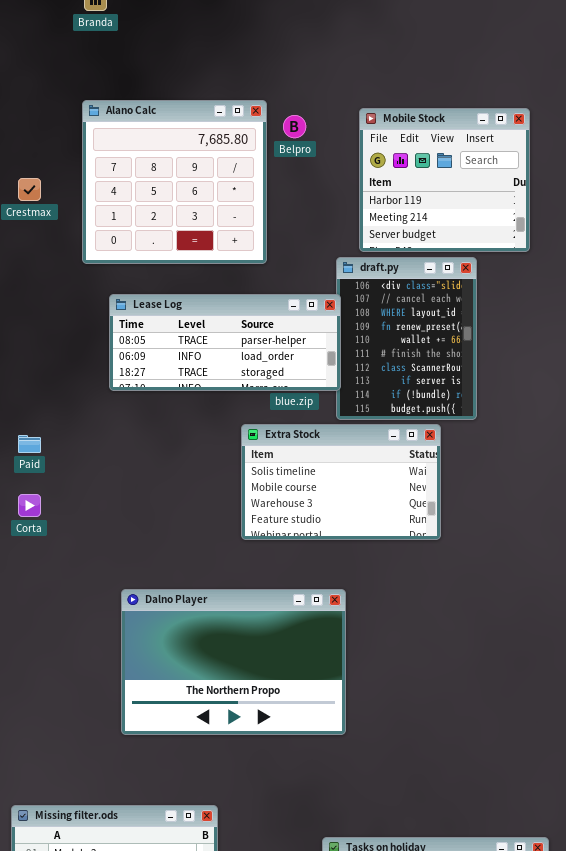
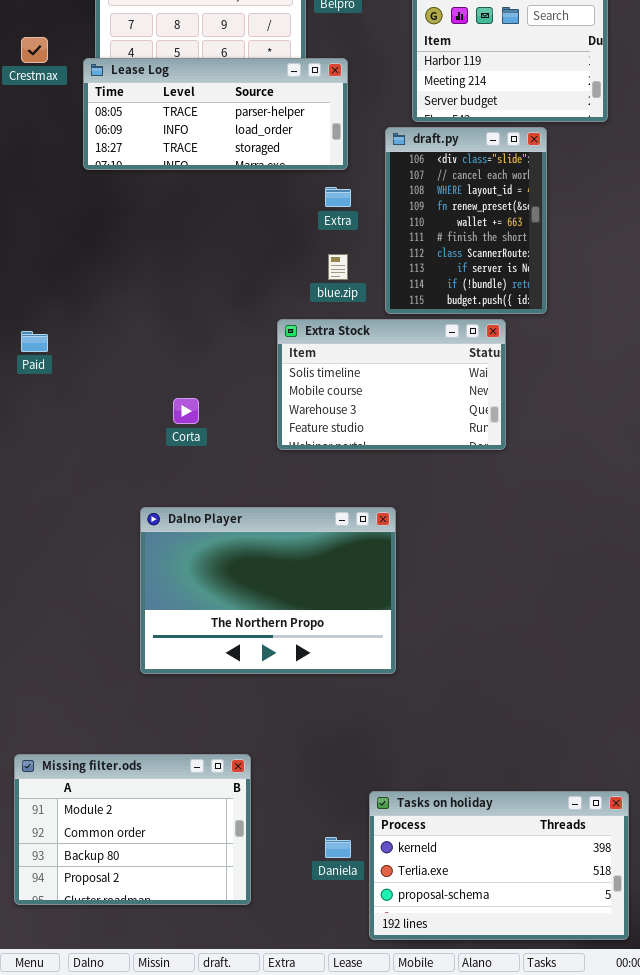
Lease Log: [109,294,341,391] -> [83,58,348,170], moved
Corta: [18,494,41,517] -> [173,398,199,424], moved

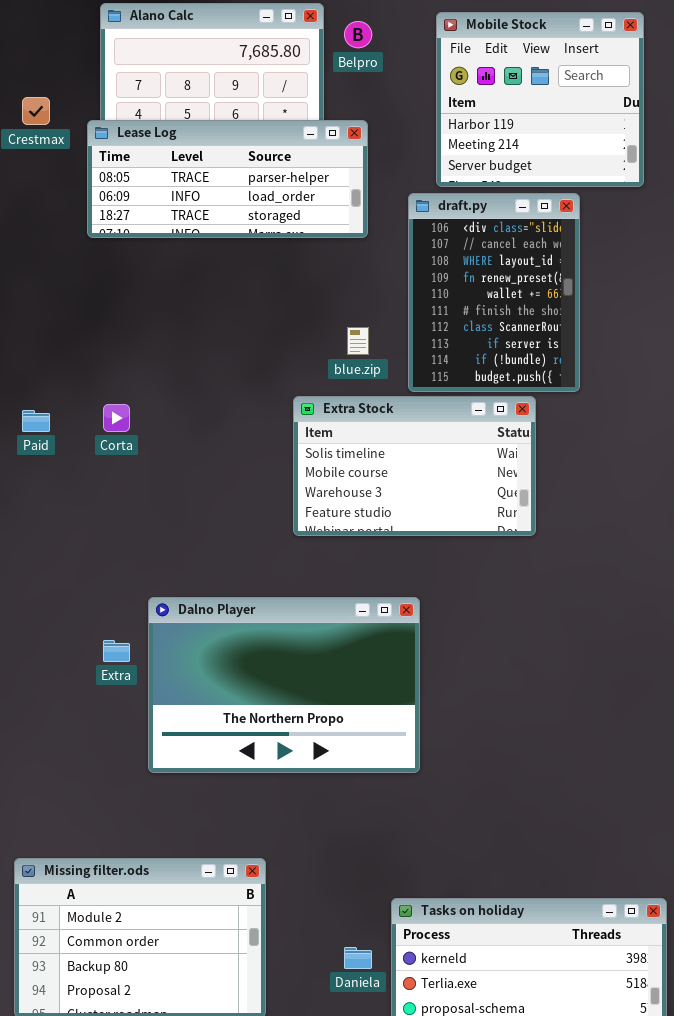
Extra: [325,187,351,207] -> [103,640,130,662], moved
Corta: [173,398,199,424] -> [103,404,130,432], moved

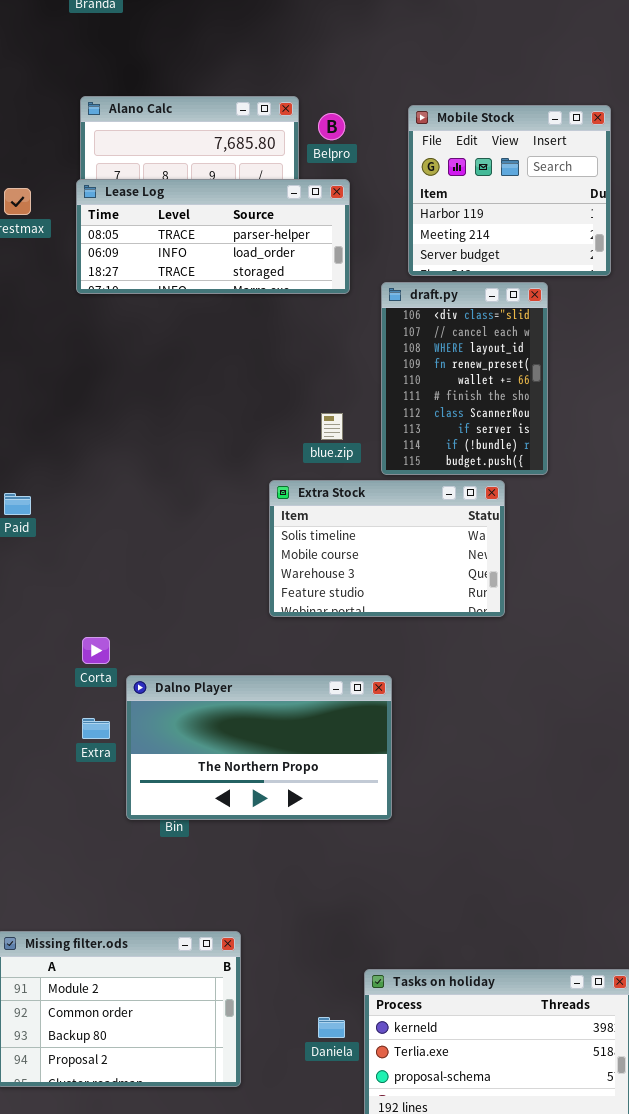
Lease Log: [87,120,368,238] -> [76,179,350,294], moved
Corta: [103,404,130,432] -> [82,637,110,664], moved
Dalno Player: [148,597,420,773] -> [126,675,392,820], resized

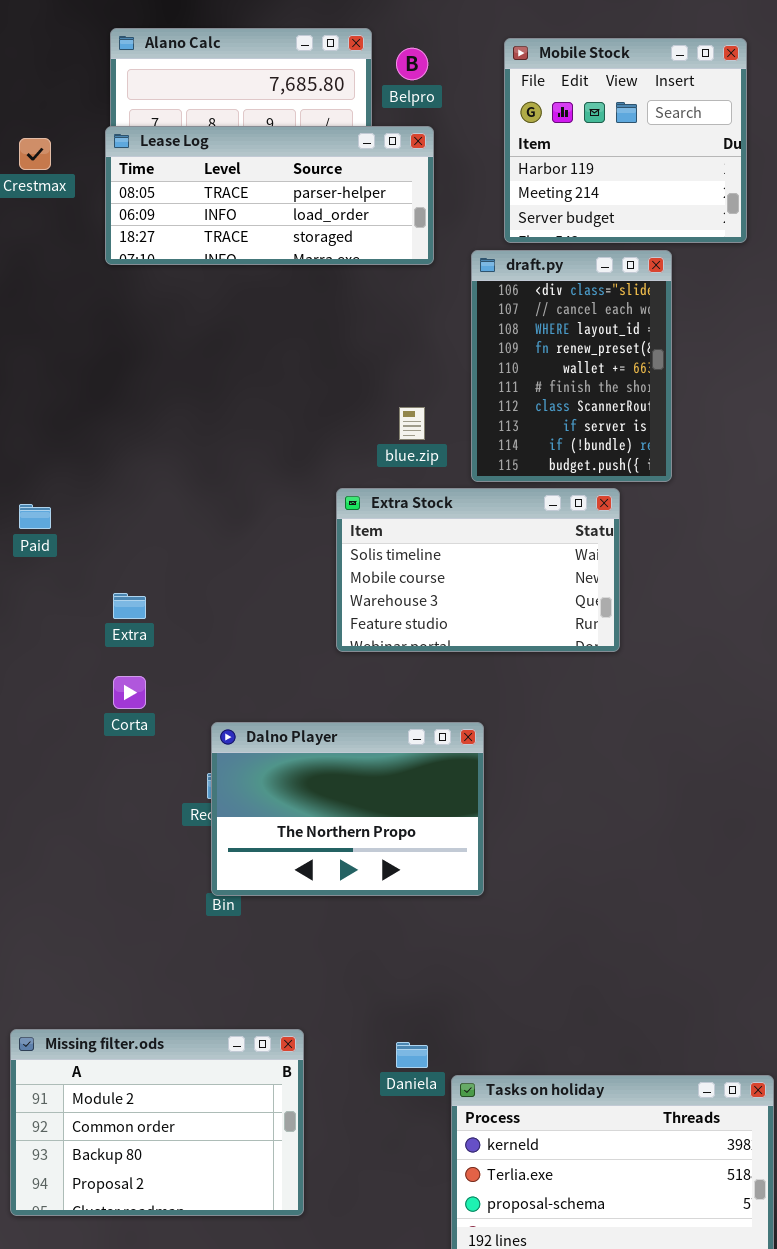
Dalno Player: [126,675,392,820] -> [211,722,484,896], resized
Extra: [82,718,110,739] -> [113,593,146,619], moved
Daniela: [318,1017,345,1038] -> [396,1042,428,1068], moved

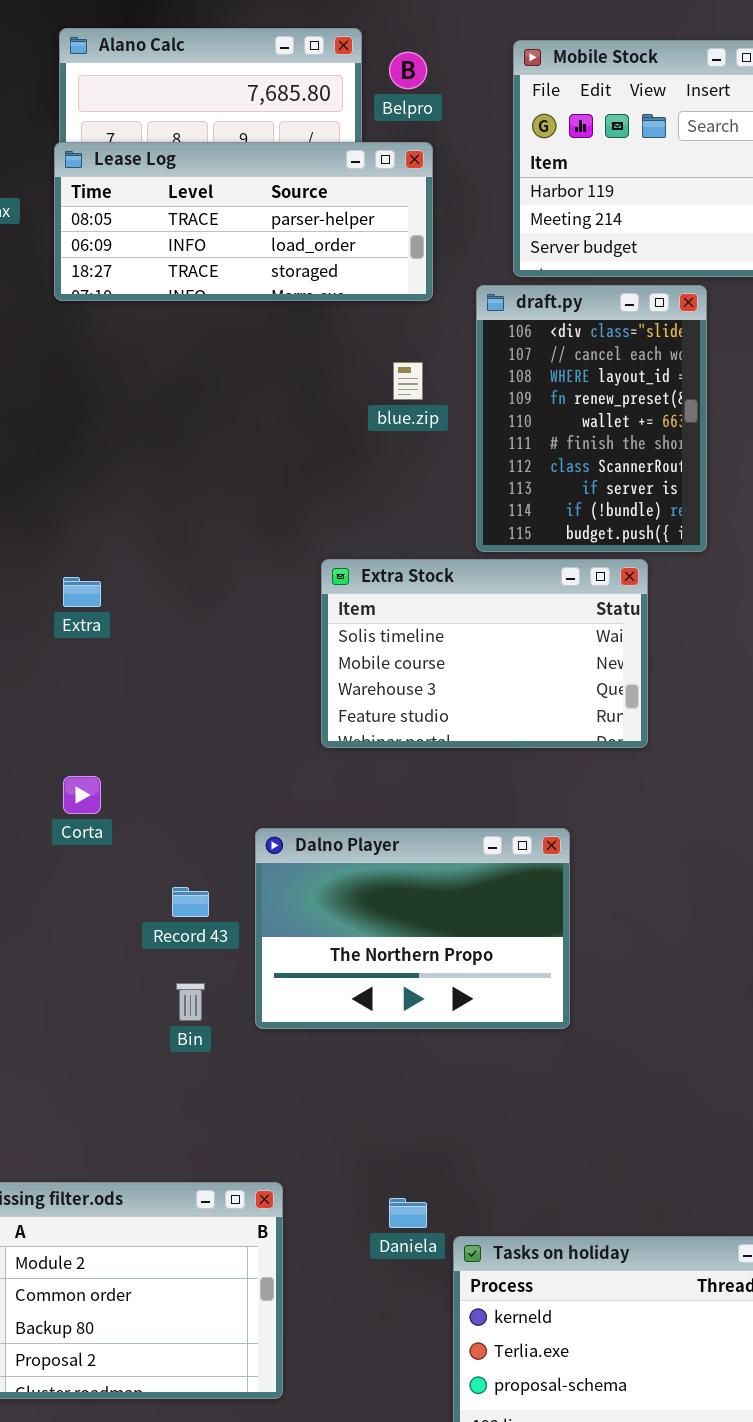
blue.zip: [399,407,425,440] -> [393,362,423,400], moved
Extra: [113,593,146,619] -> [63,577,101,607], moved
Dalno Player: [211,722,484,896] -> [255,828,570,1029], moved

